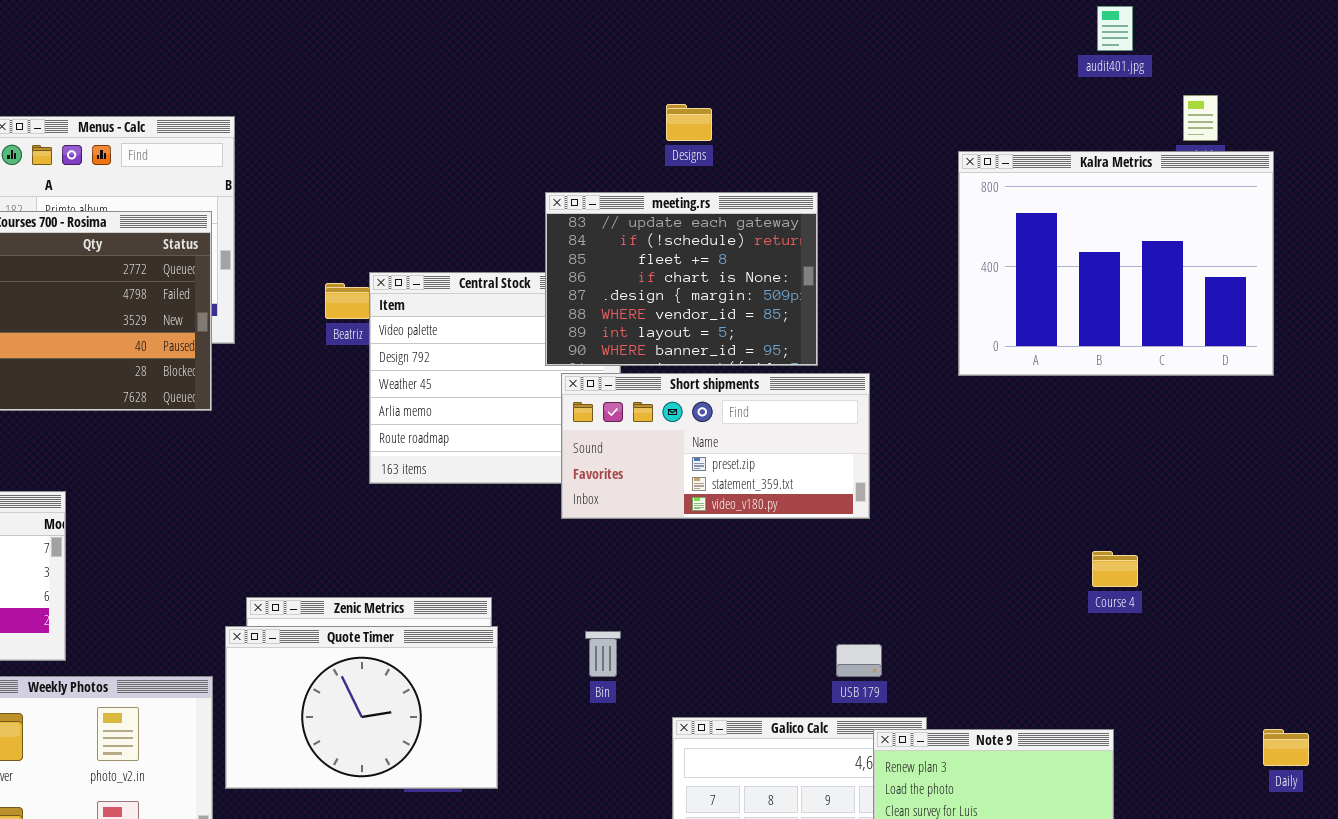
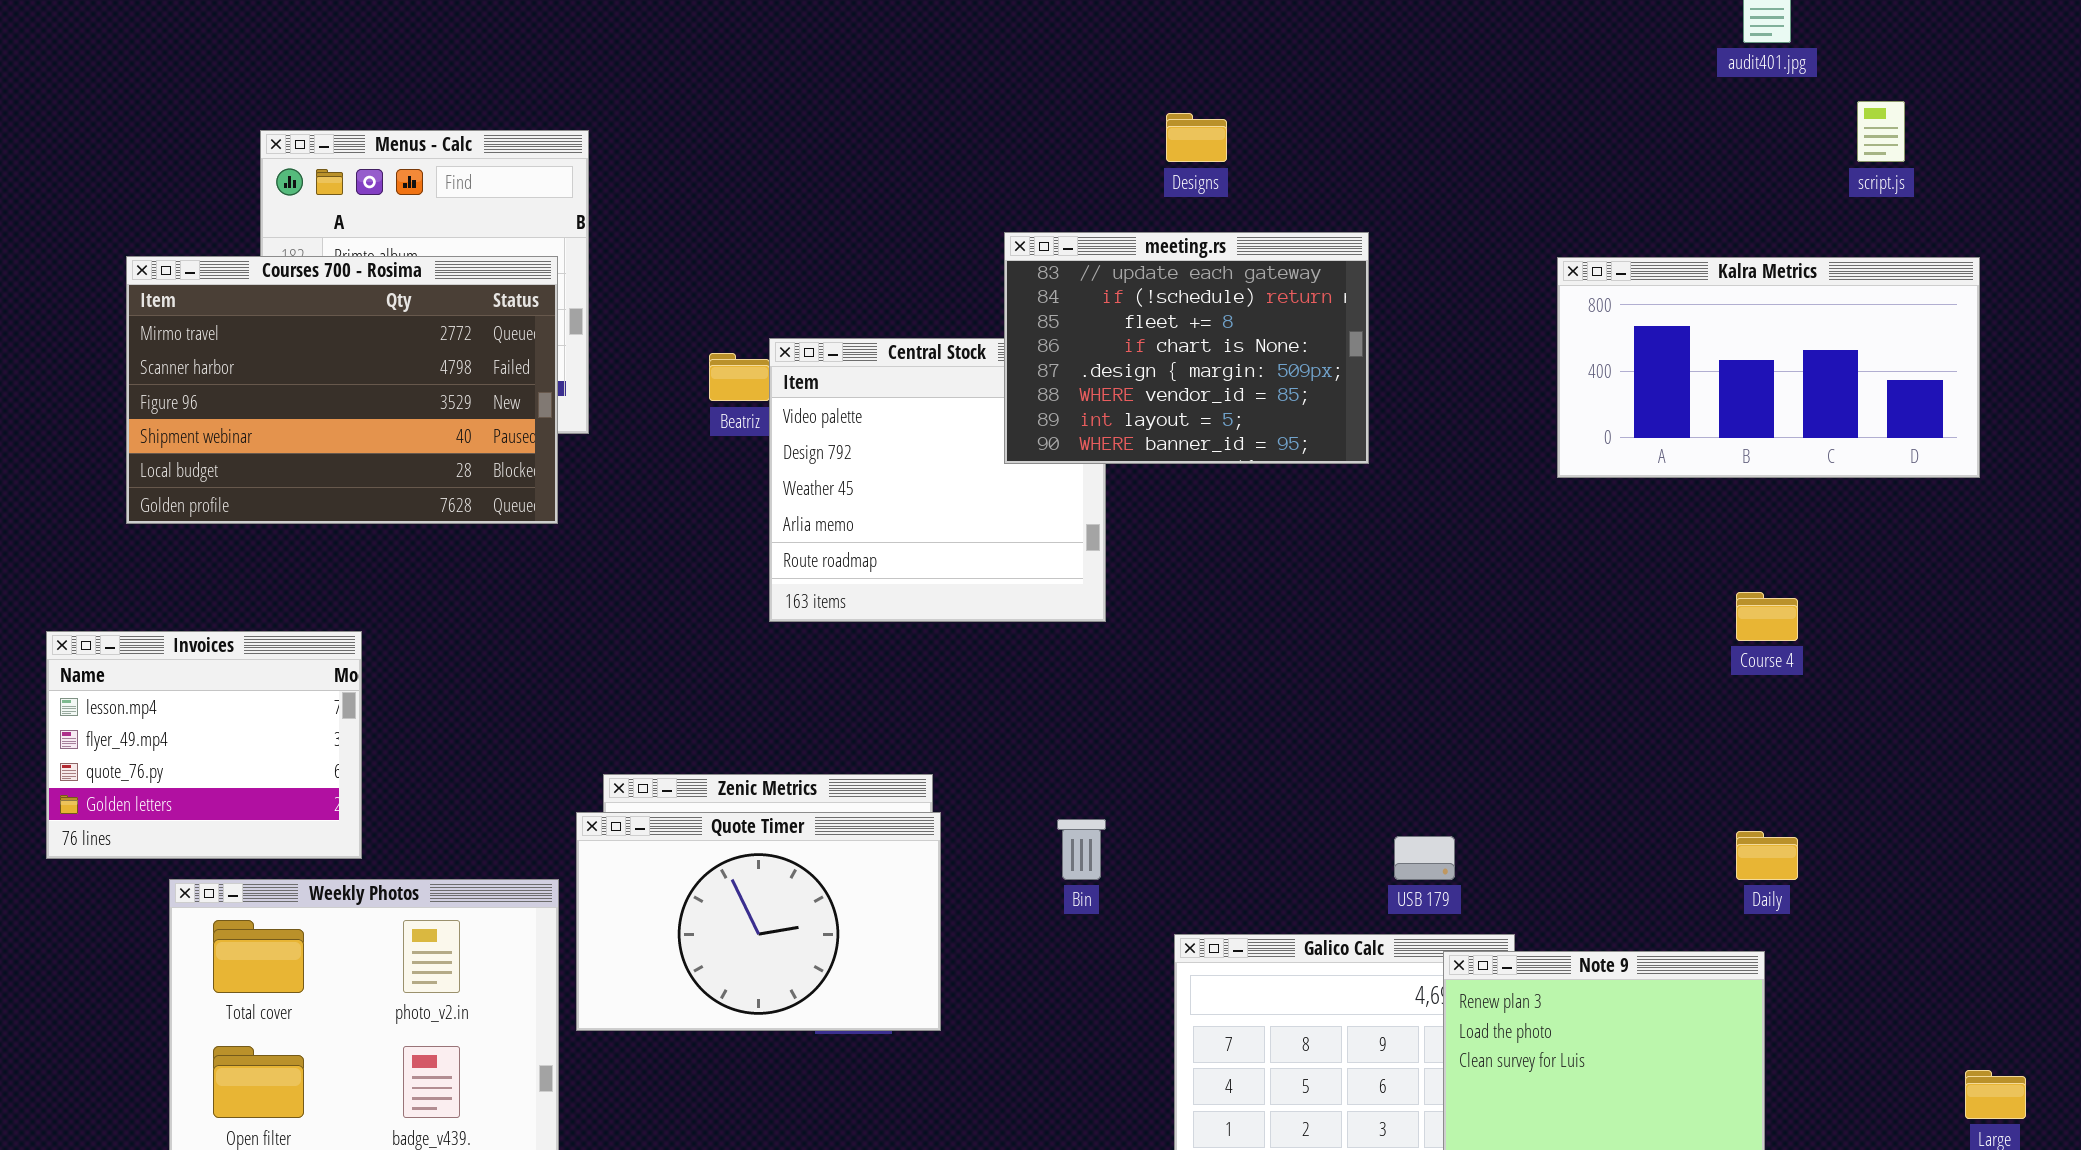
Kalra Metrics: [958,151,1274,376] -> [1557,257,1980,478], resized
Short shipments: [561,373,870,519] -> none, closed
Course 4: [1092,551,1138,587] -> [1736,592,1798,641], moved
Daily: [1263,729,1309,766] -> [1736,831,1798,880], moved

